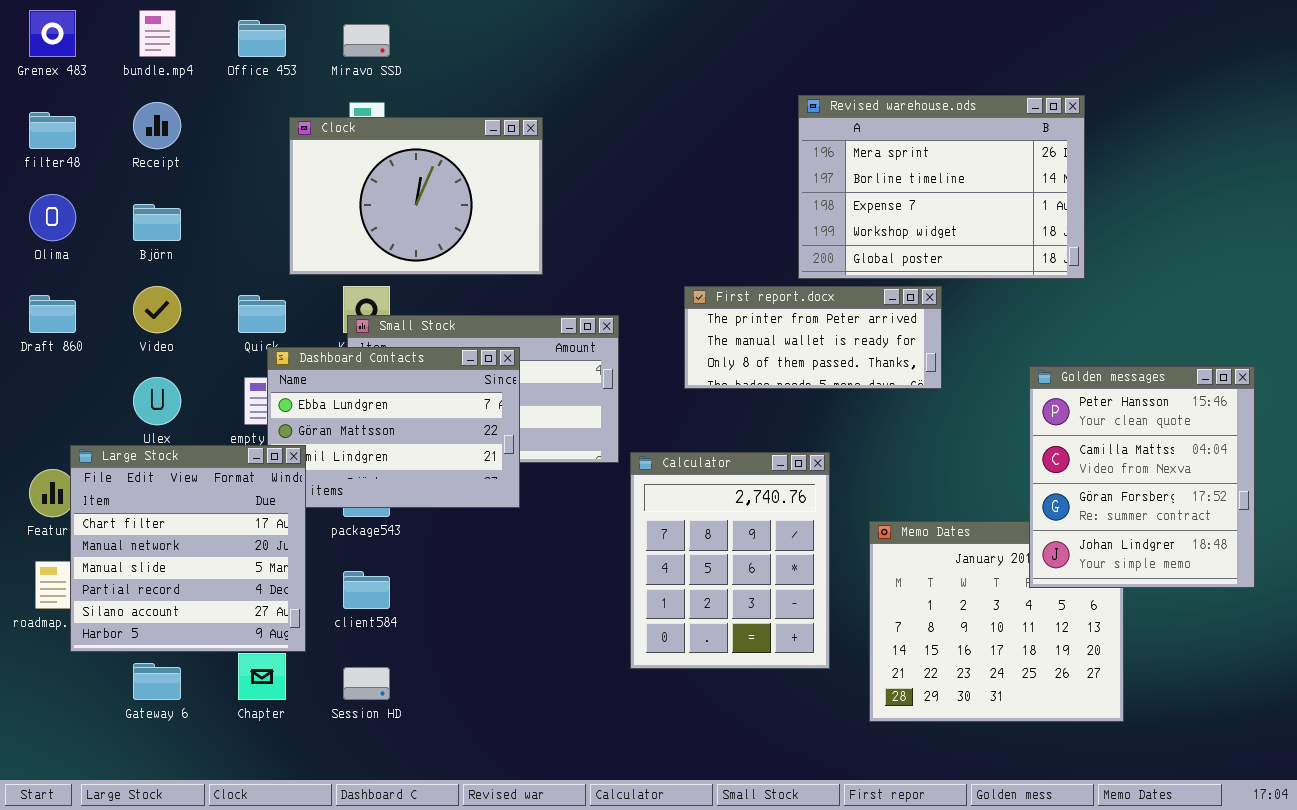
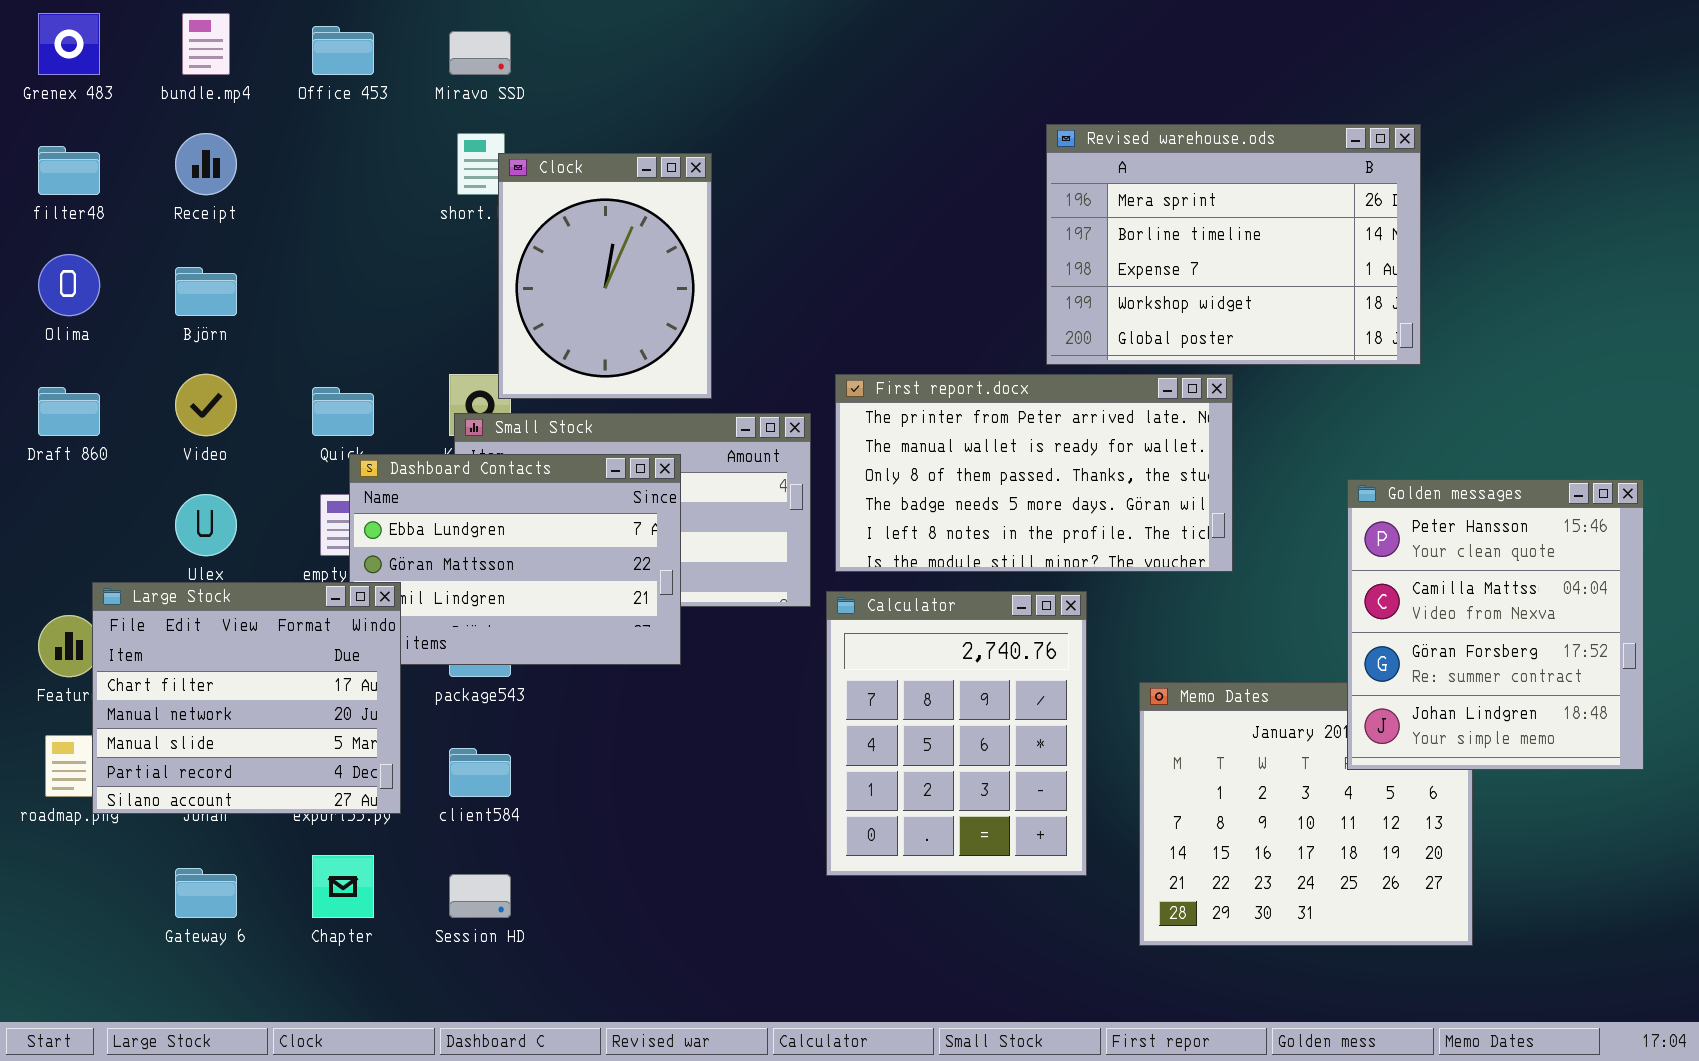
Clock: [289,117,543,275] -> [498,153,712,399], resized
First report.docx: [684,286,942,389] -> [835,374,1233,572], resized
Large Stock: [70,445,306,652] -> [92,582,401,814], resized

